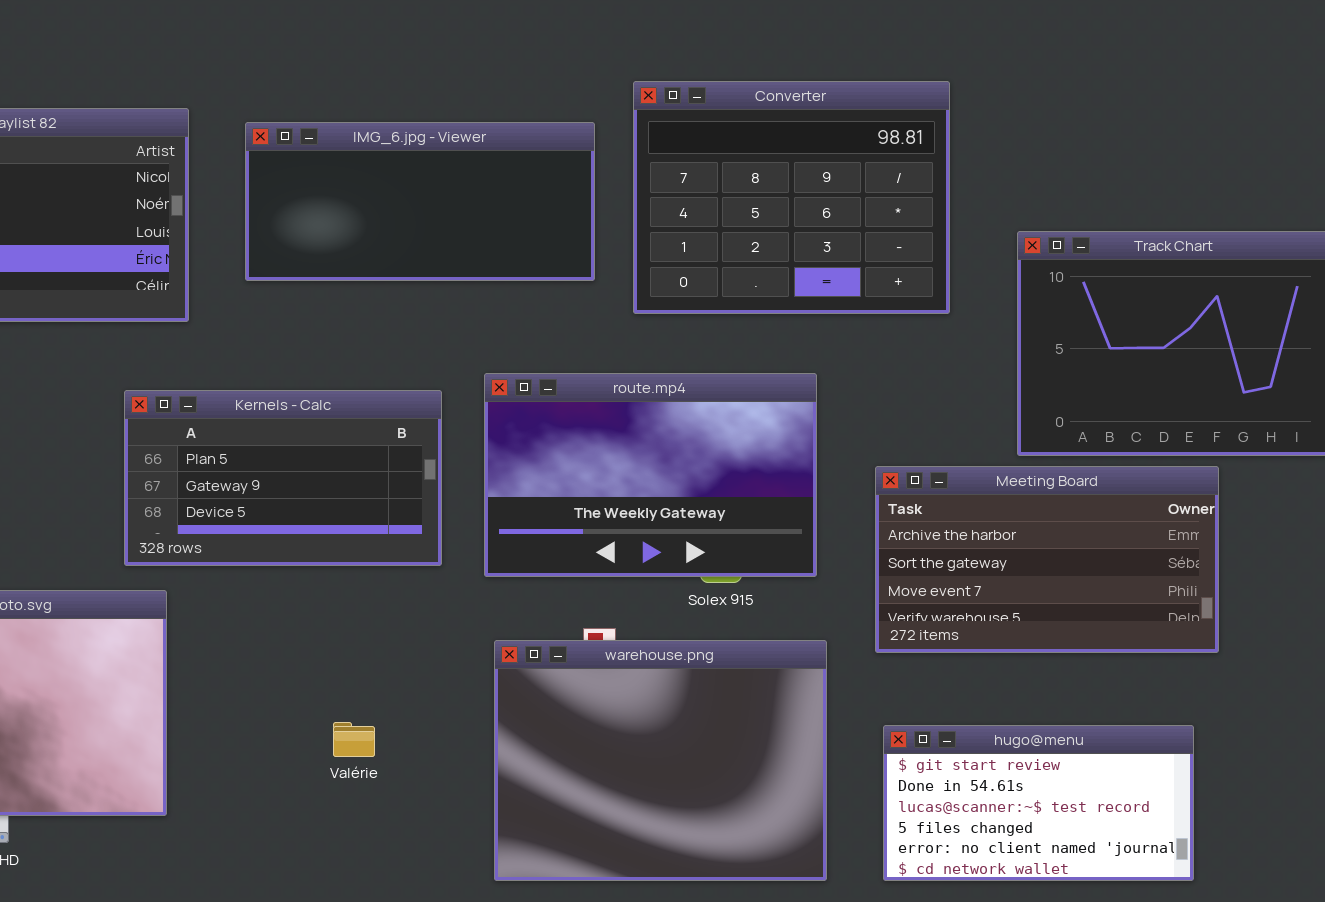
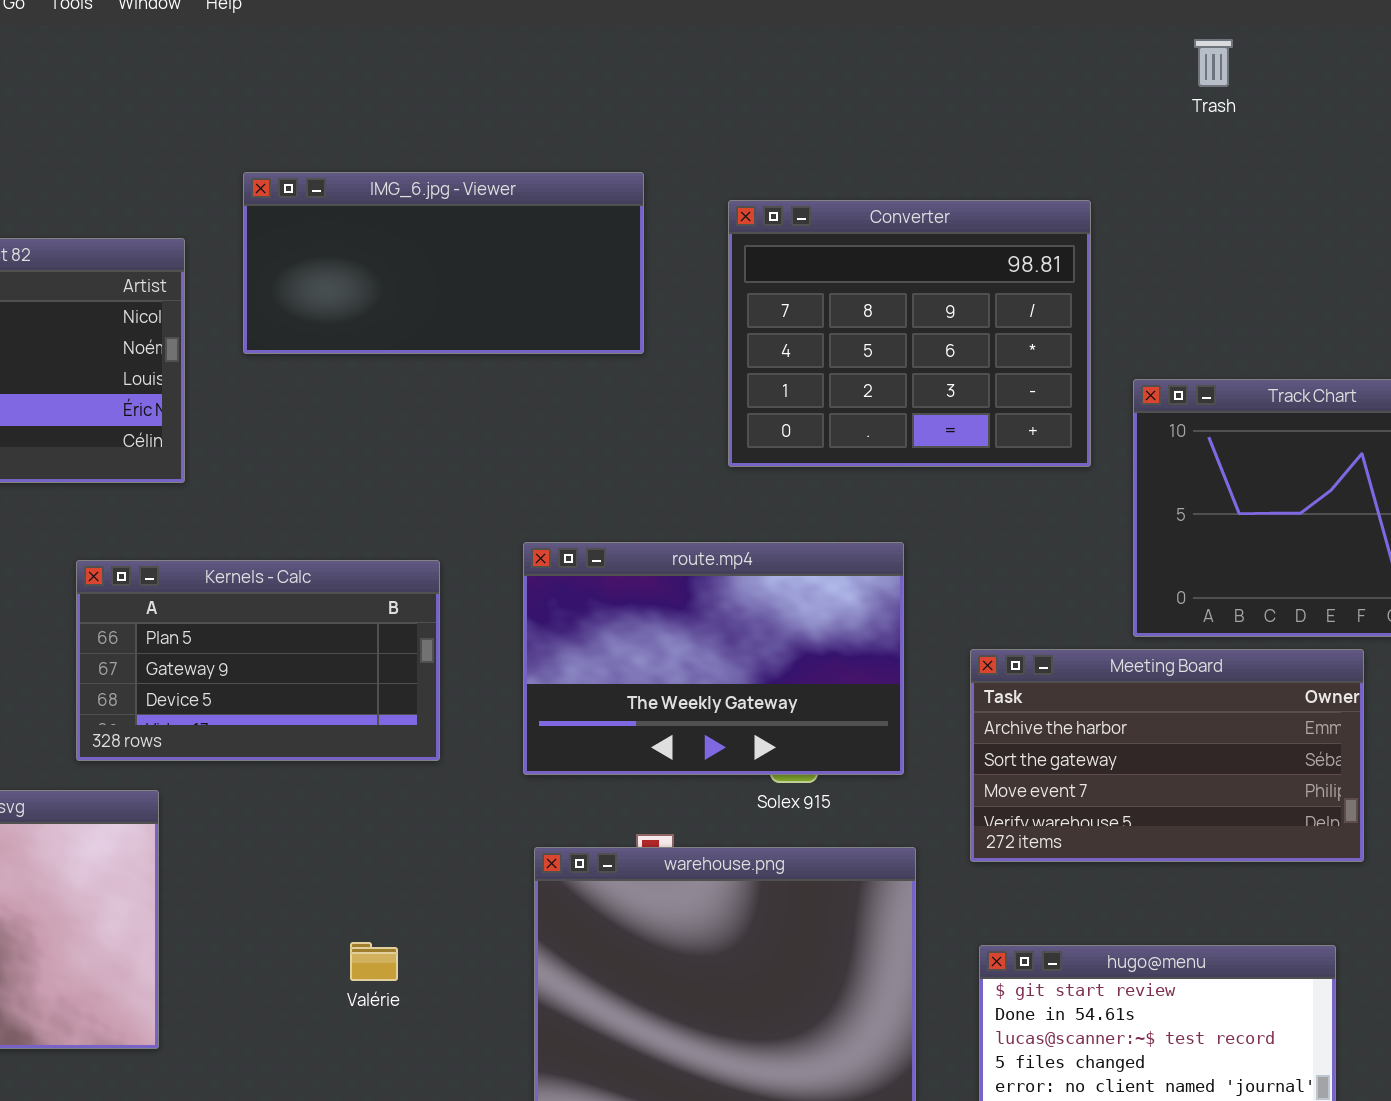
Converter: [633,81,950,314] -> [728,200,1091,467], moved
IMG_6.jpg - Viewer: [245,122,595,281] -> [243,172,644,354], moved
Kernels - Calc: [124,390,442,566] -> [76,560,440,761], moved

